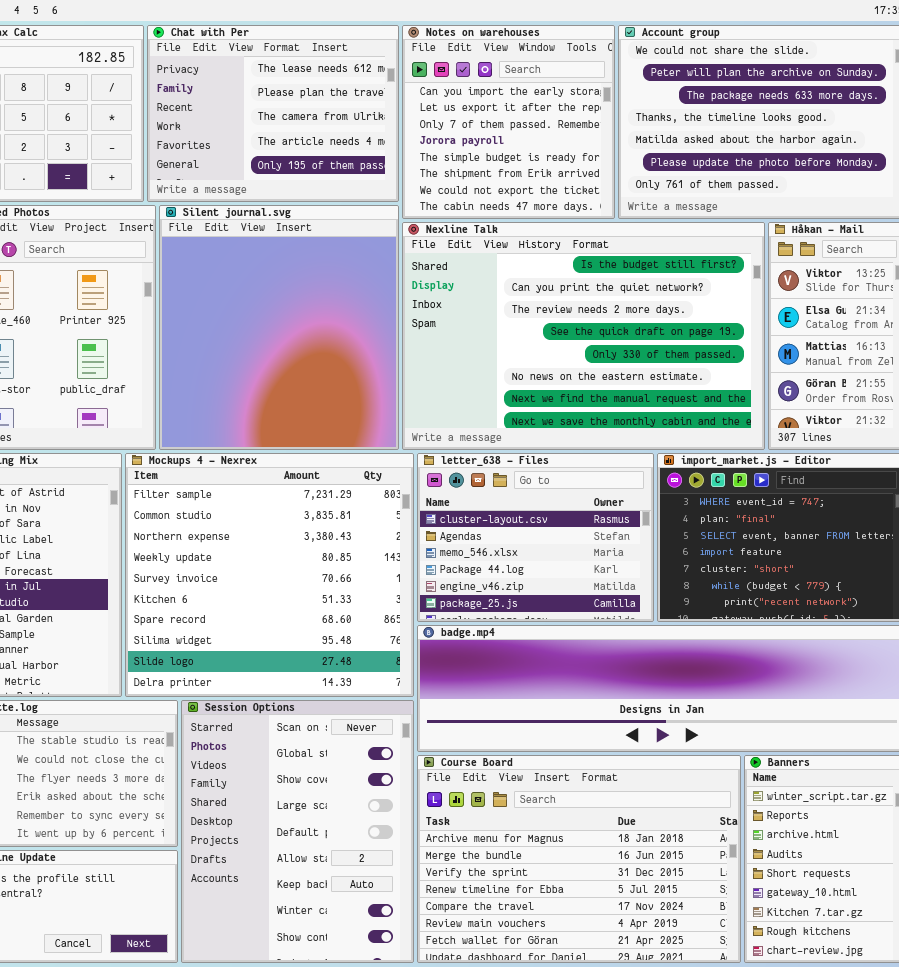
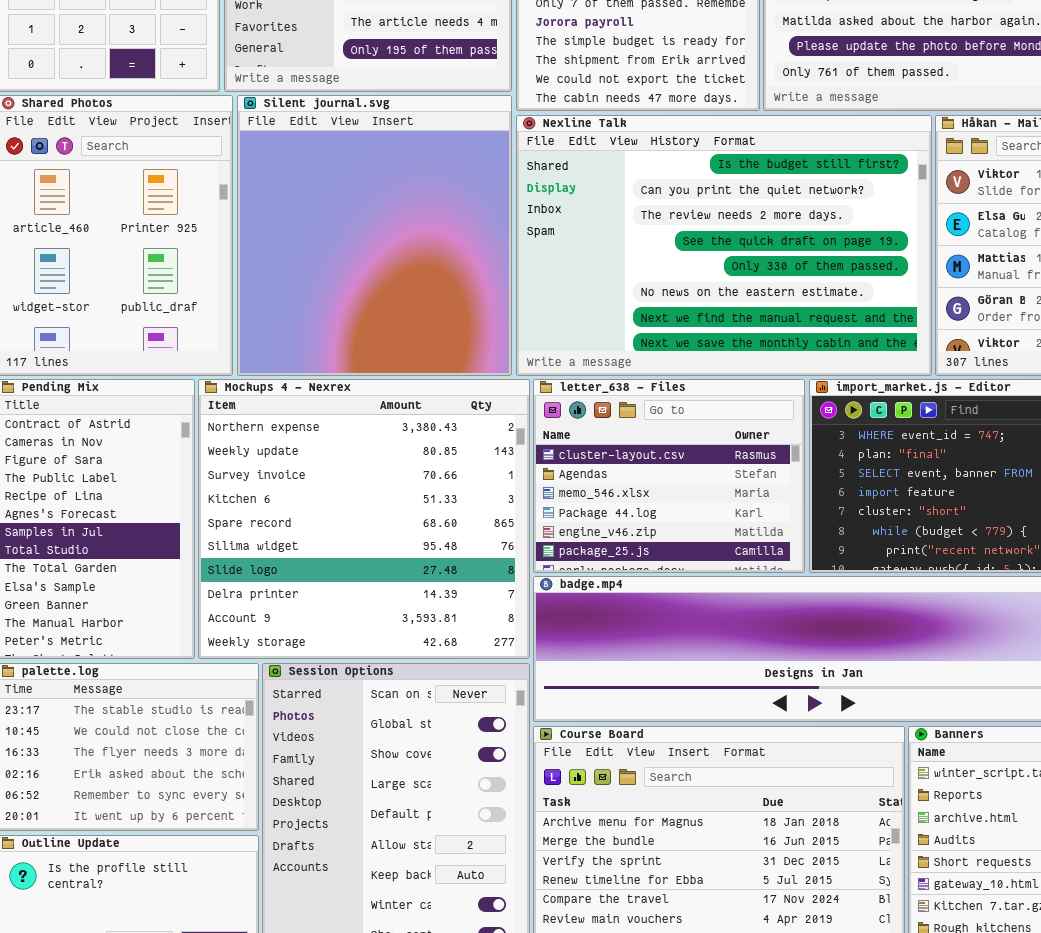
Mockups 4 - Nexrex: [125,453,414,697] -> [198,379,530,659], scrolled down 2 rows

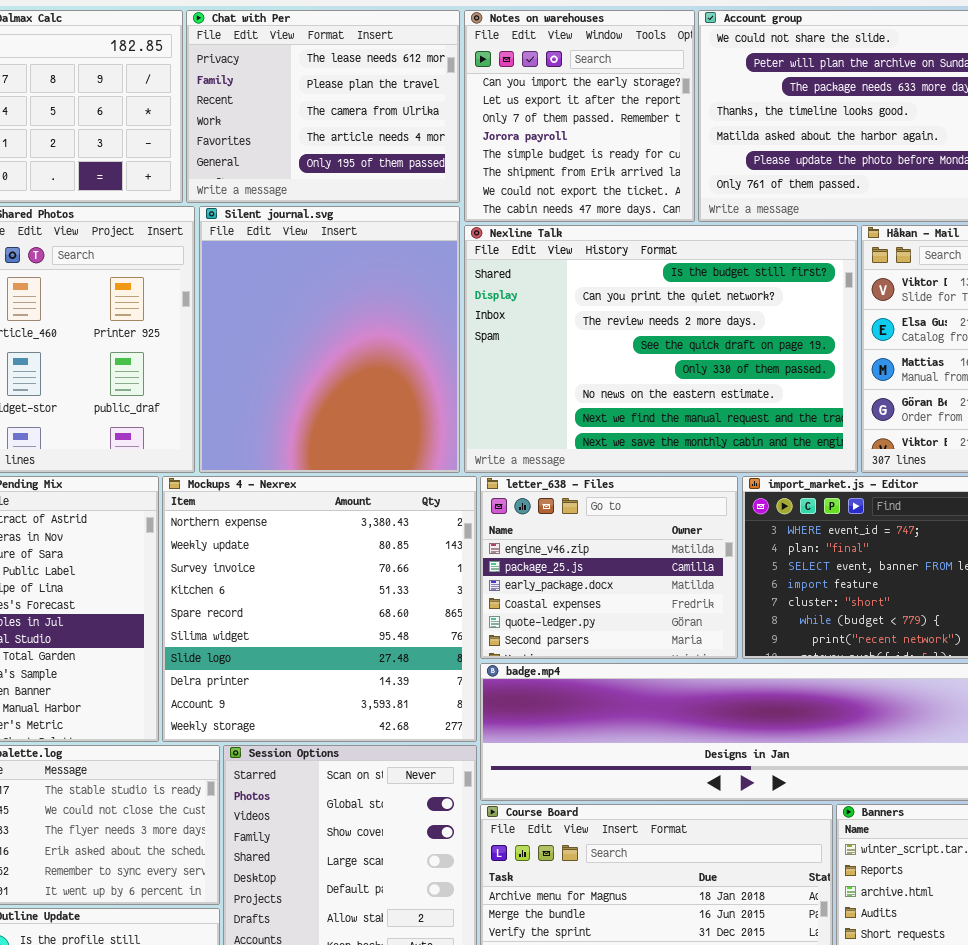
letter_638 - Files: [533,379,805,573] -> [480,476,738,659], scrolled down 4 rows

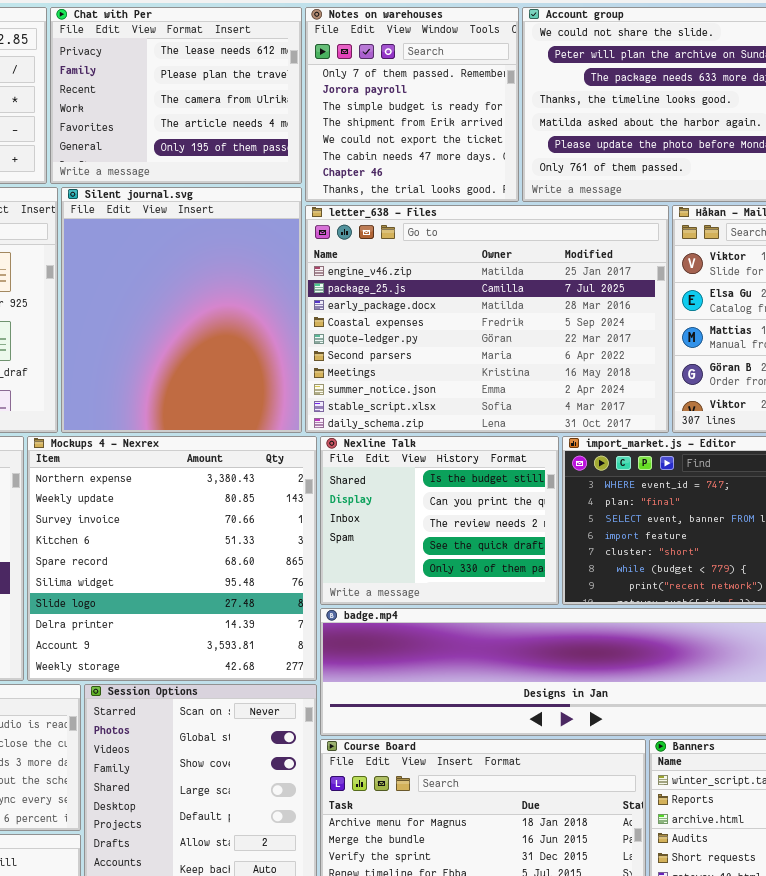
Notes on warehouses: [464,10,695,222] -> [305,7,519,202], scrolled down 2 rows
Nexline Talk: [464,225,858,473] -> [320,436,559,605], moved, resized
letter_638 - Files: [480,476,738,659] -> [305,205,669,433], moved, resized

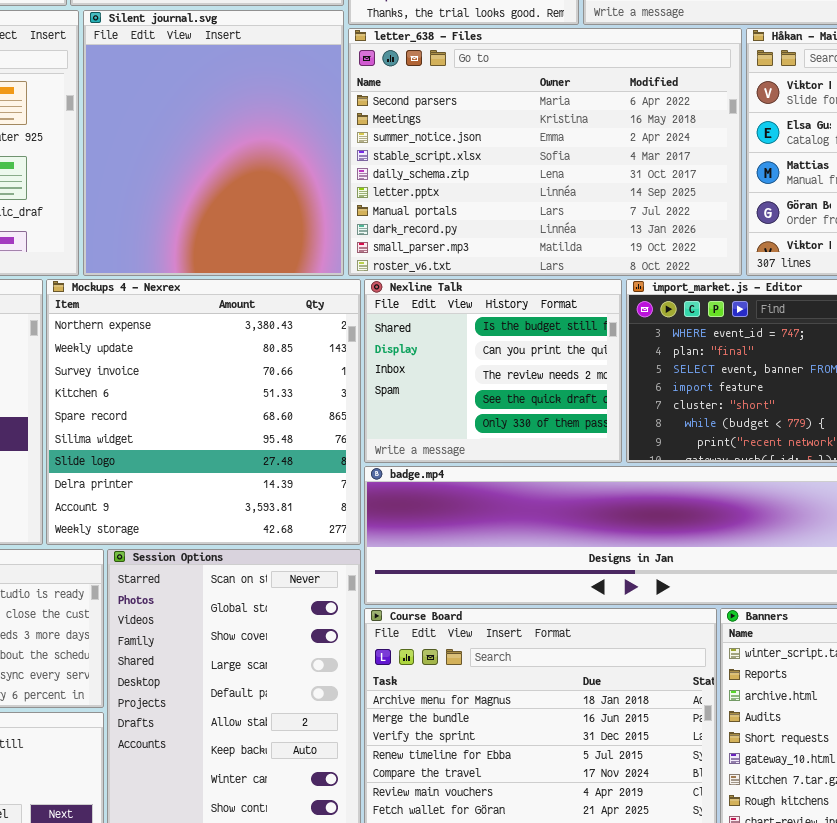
letter_638 - Files: [305,205,669,433] -> [348,28,742,276], scrolled down 5 rows

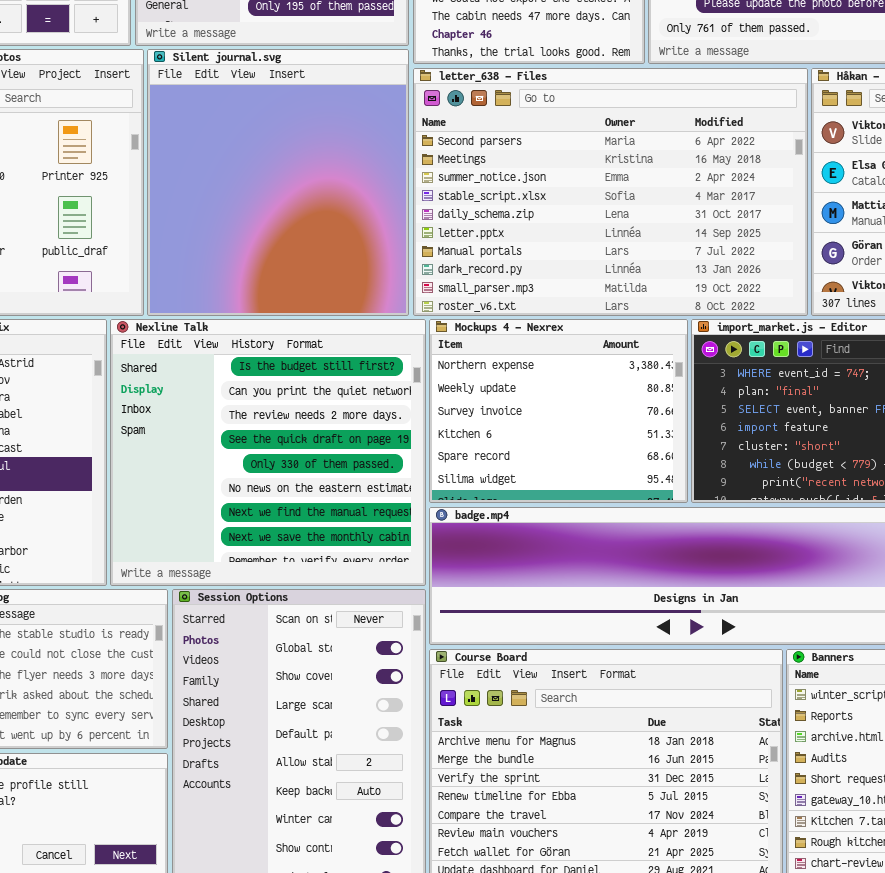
Mockups 4 - Nexrex: [46,279,361,545] -> [429,319,688,503], moved, resized
Nexline Talk: [364,279,622,463] -> [110,319,426,586], moved, resized

